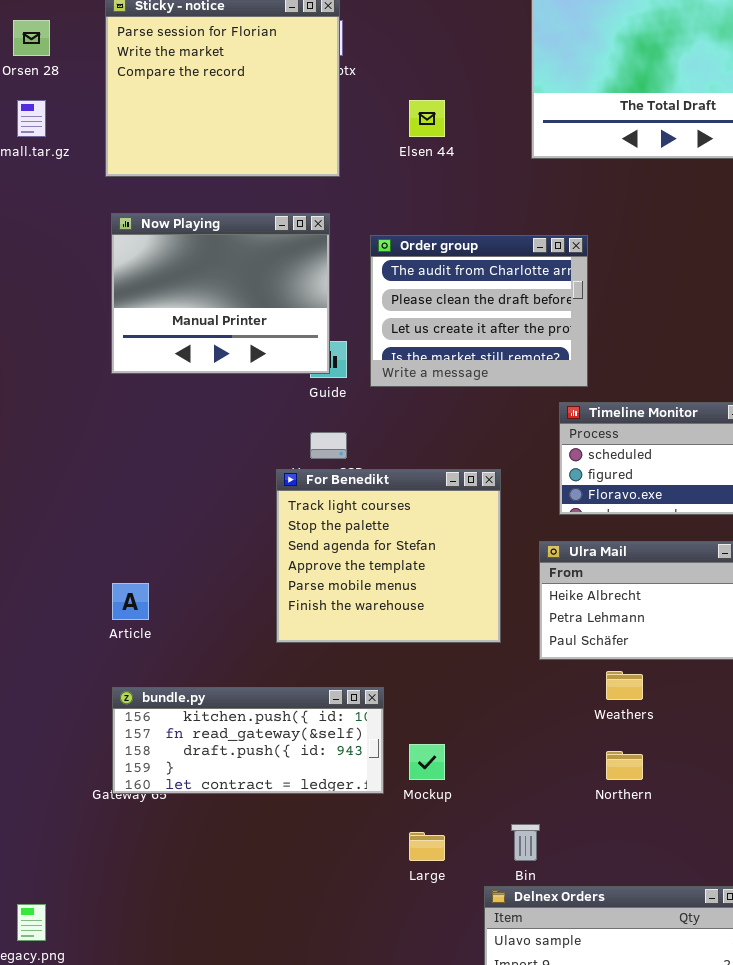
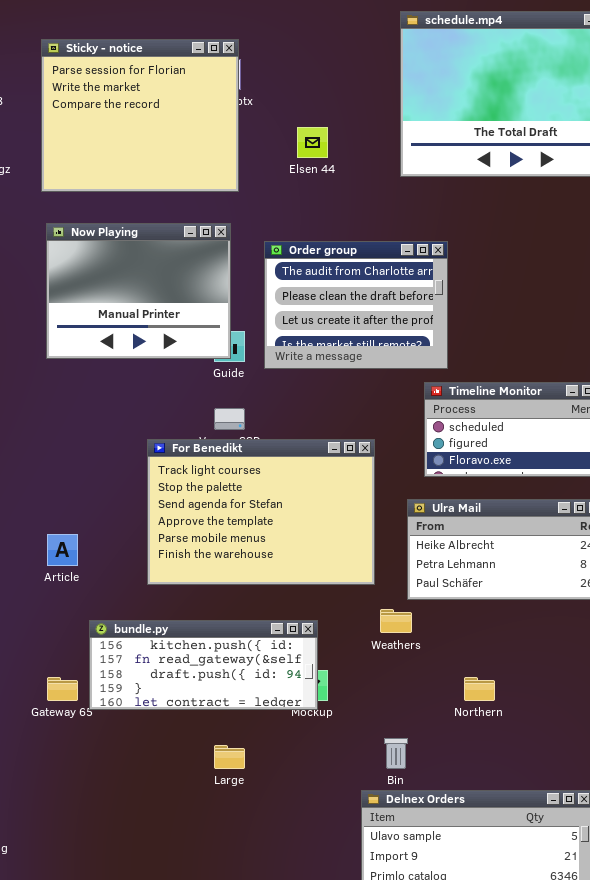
For Benedikt: [276,469,501,643] -> [147,439,375,585], resized
Weathers: [606,671,643,700] -> [380,609,412,633], moved
bundle.py: [112,687,384,794] -> [89,620,318,710], moved
Large: [409,832,445,861] -> [214,745,245,769], moved

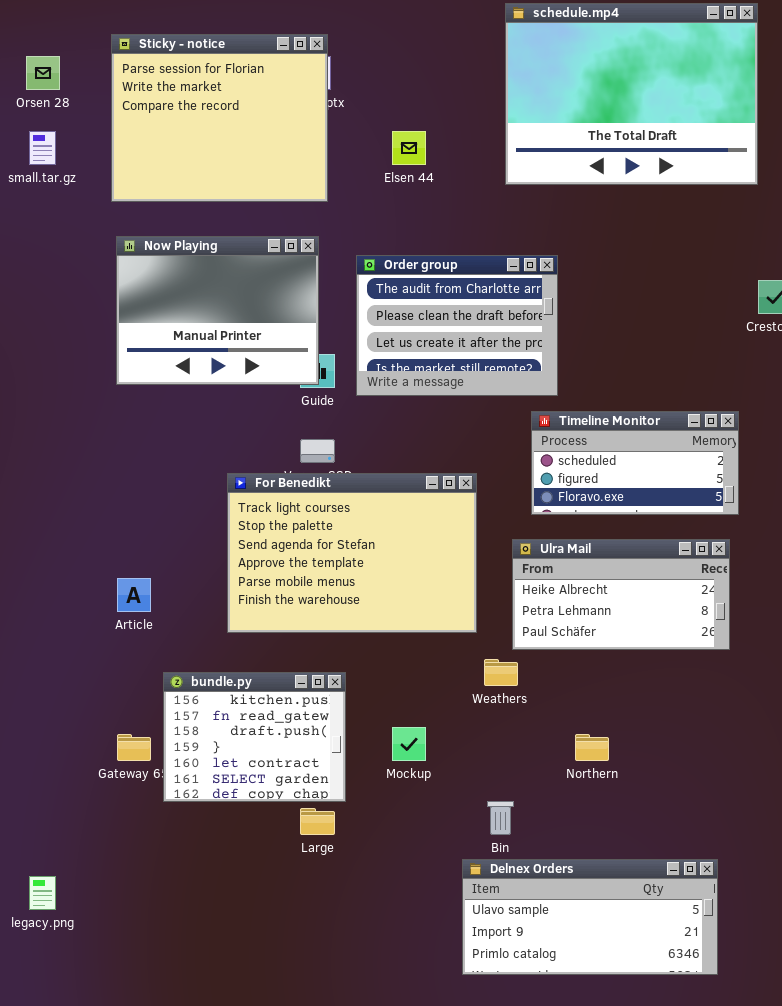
bundle.py: [89,620,318,710] -> [163,672,346,802], resized

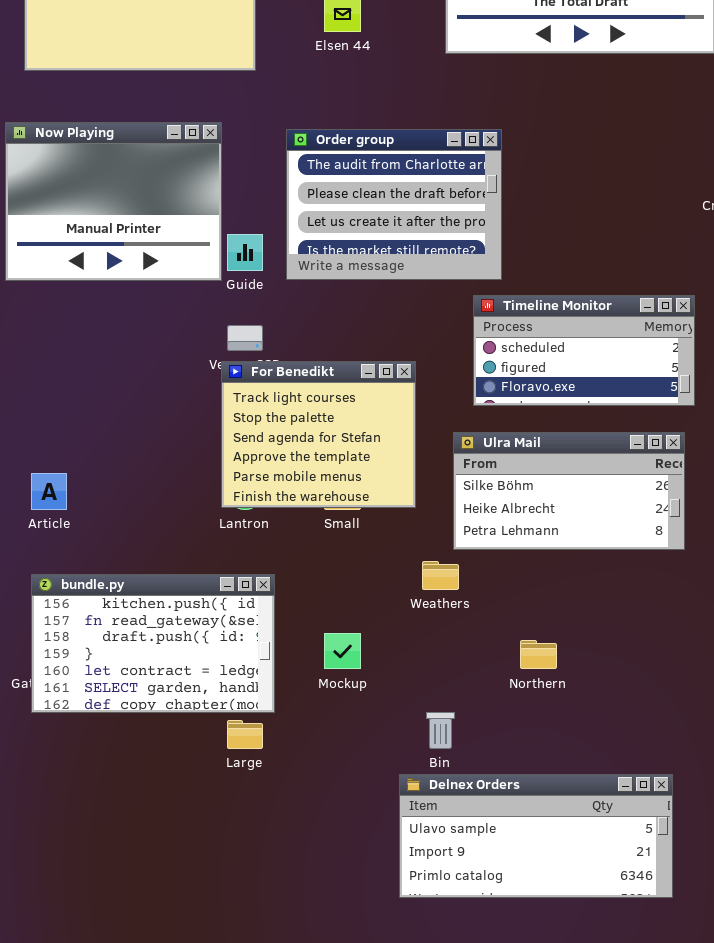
Now Playing: [116,236,319,385] -> [5,122,222,281], moved
For Benedikt: [227,473,477,633] -> [221,361,416,508], resized
Ulra Mail: [512,539,730,650] -> [453,432,685,550], scrolled up 1 row
bundle.py: [163,672,346,802] -> [31,574,275,713], resized

